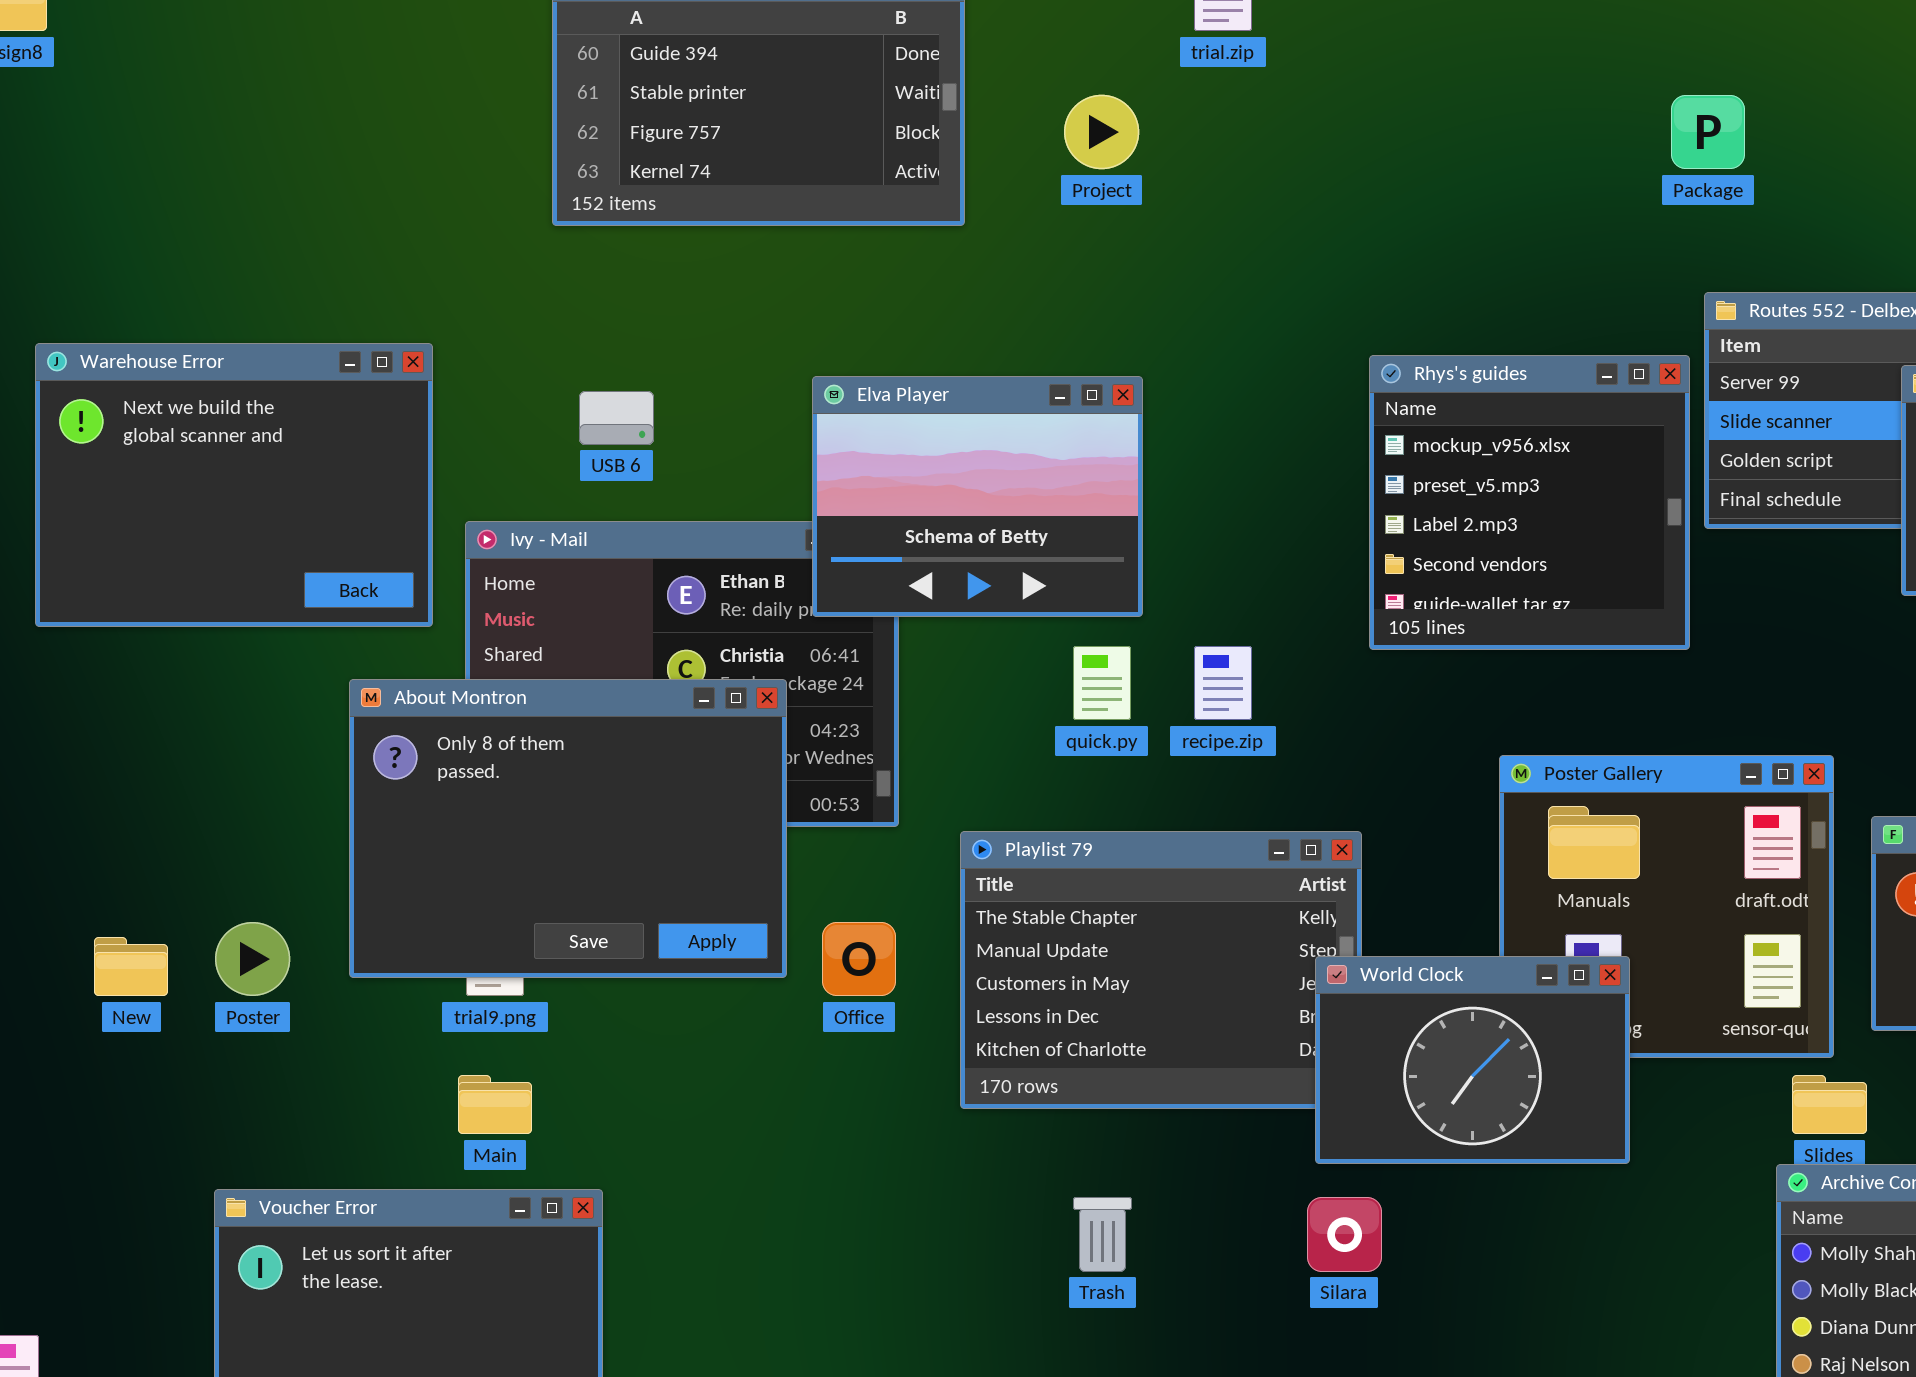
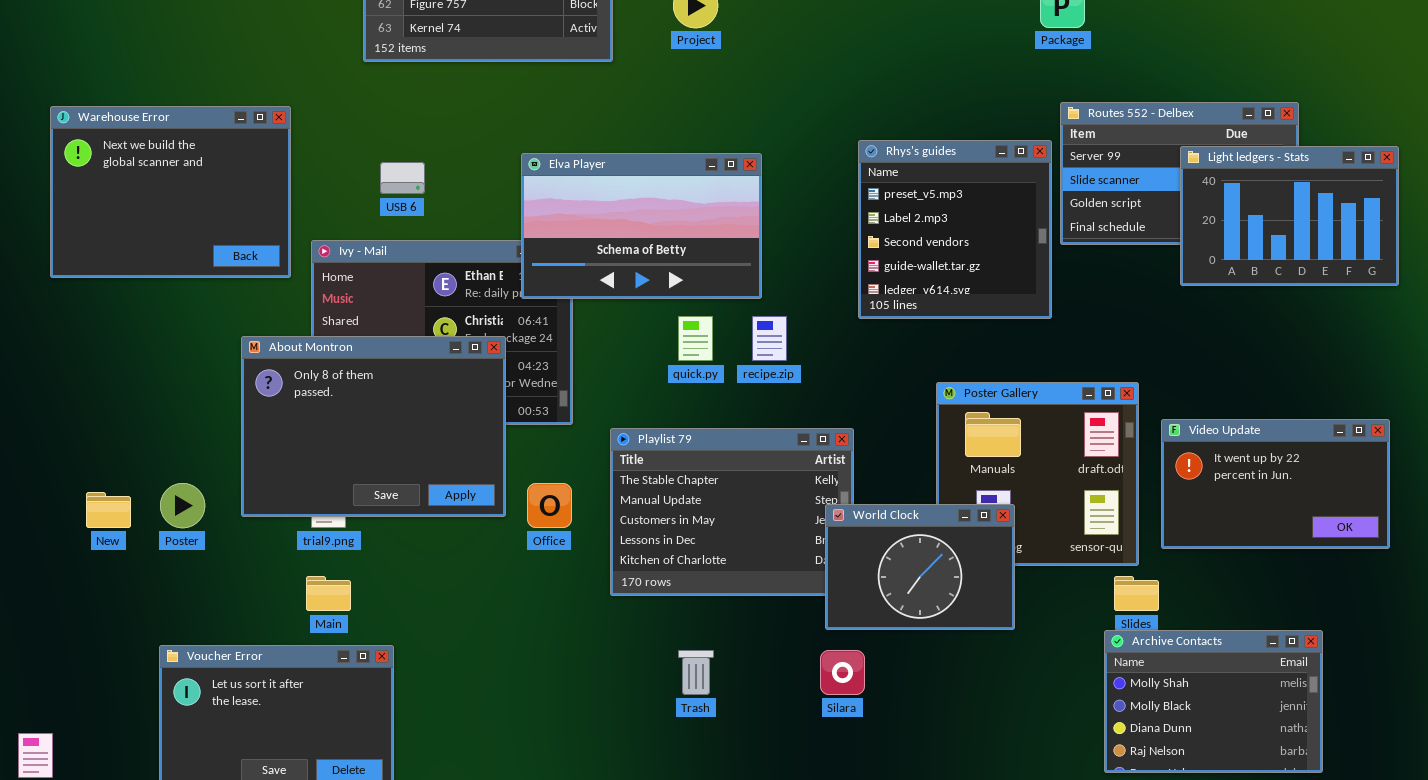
Warehouse Error: [35,343,433,627] -> [50,106,291,278], moved
Rhys's guides: [1369,355,1690,650] -> [858,140,1052,319], scrolled down 1 row
Elva Player: [812,376,1143,617] -> [521,153,762,299], resized

